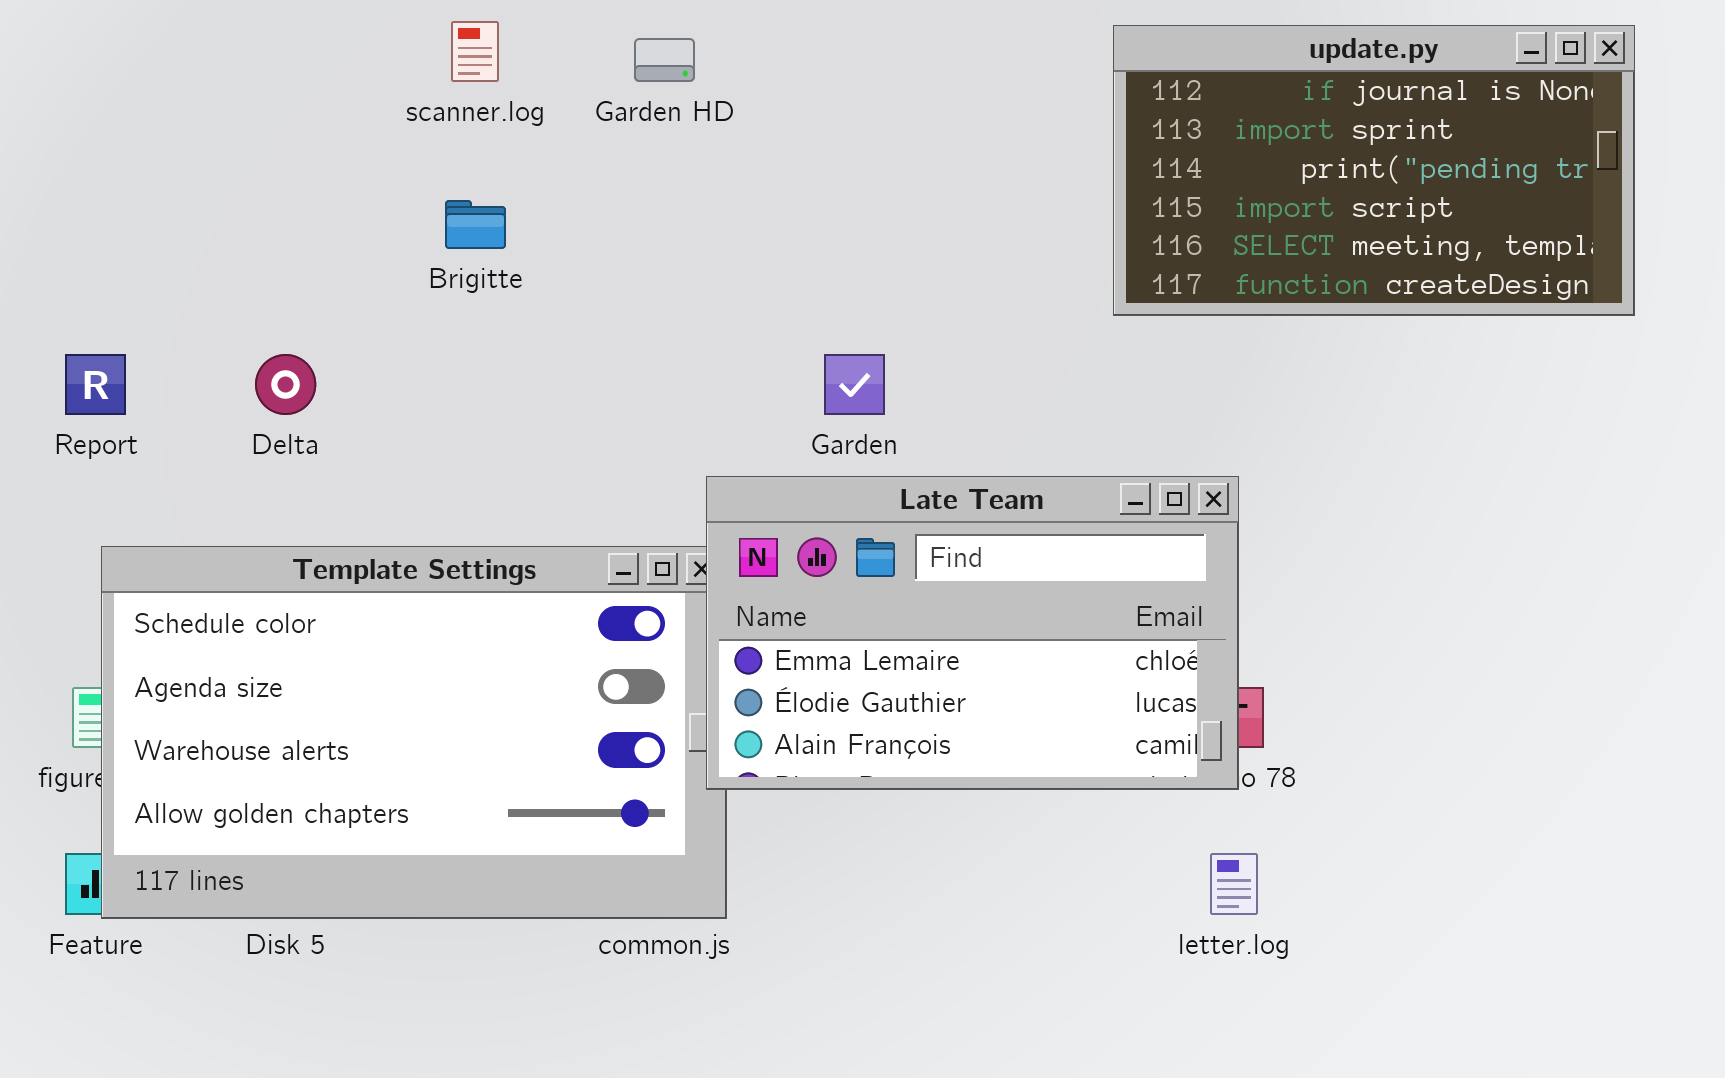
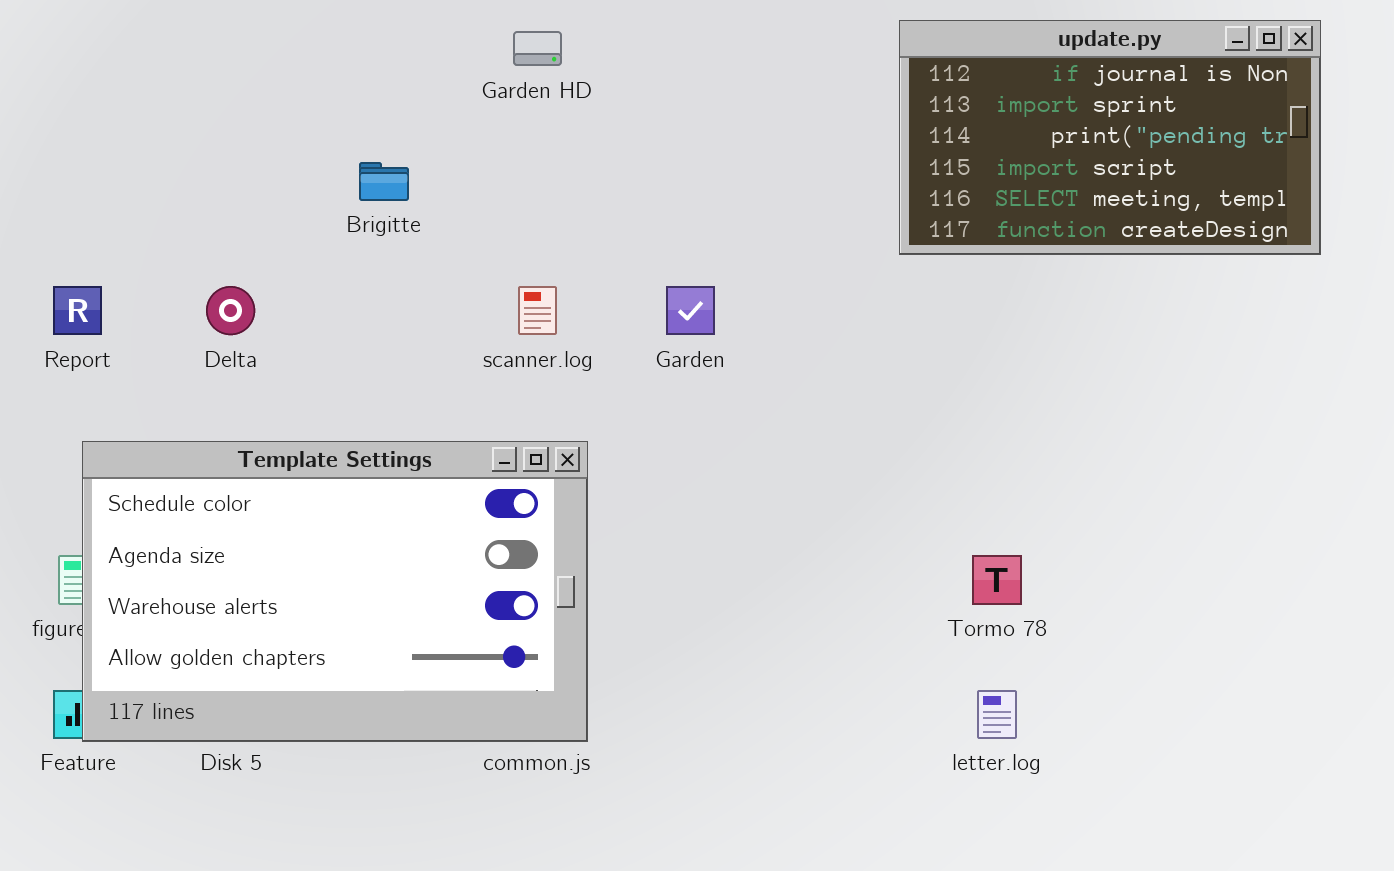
scanner.log: [451,21,499,82] -> [518,286,557,335], moved
Late Team: [706,476,1239,790] -> none, closed

